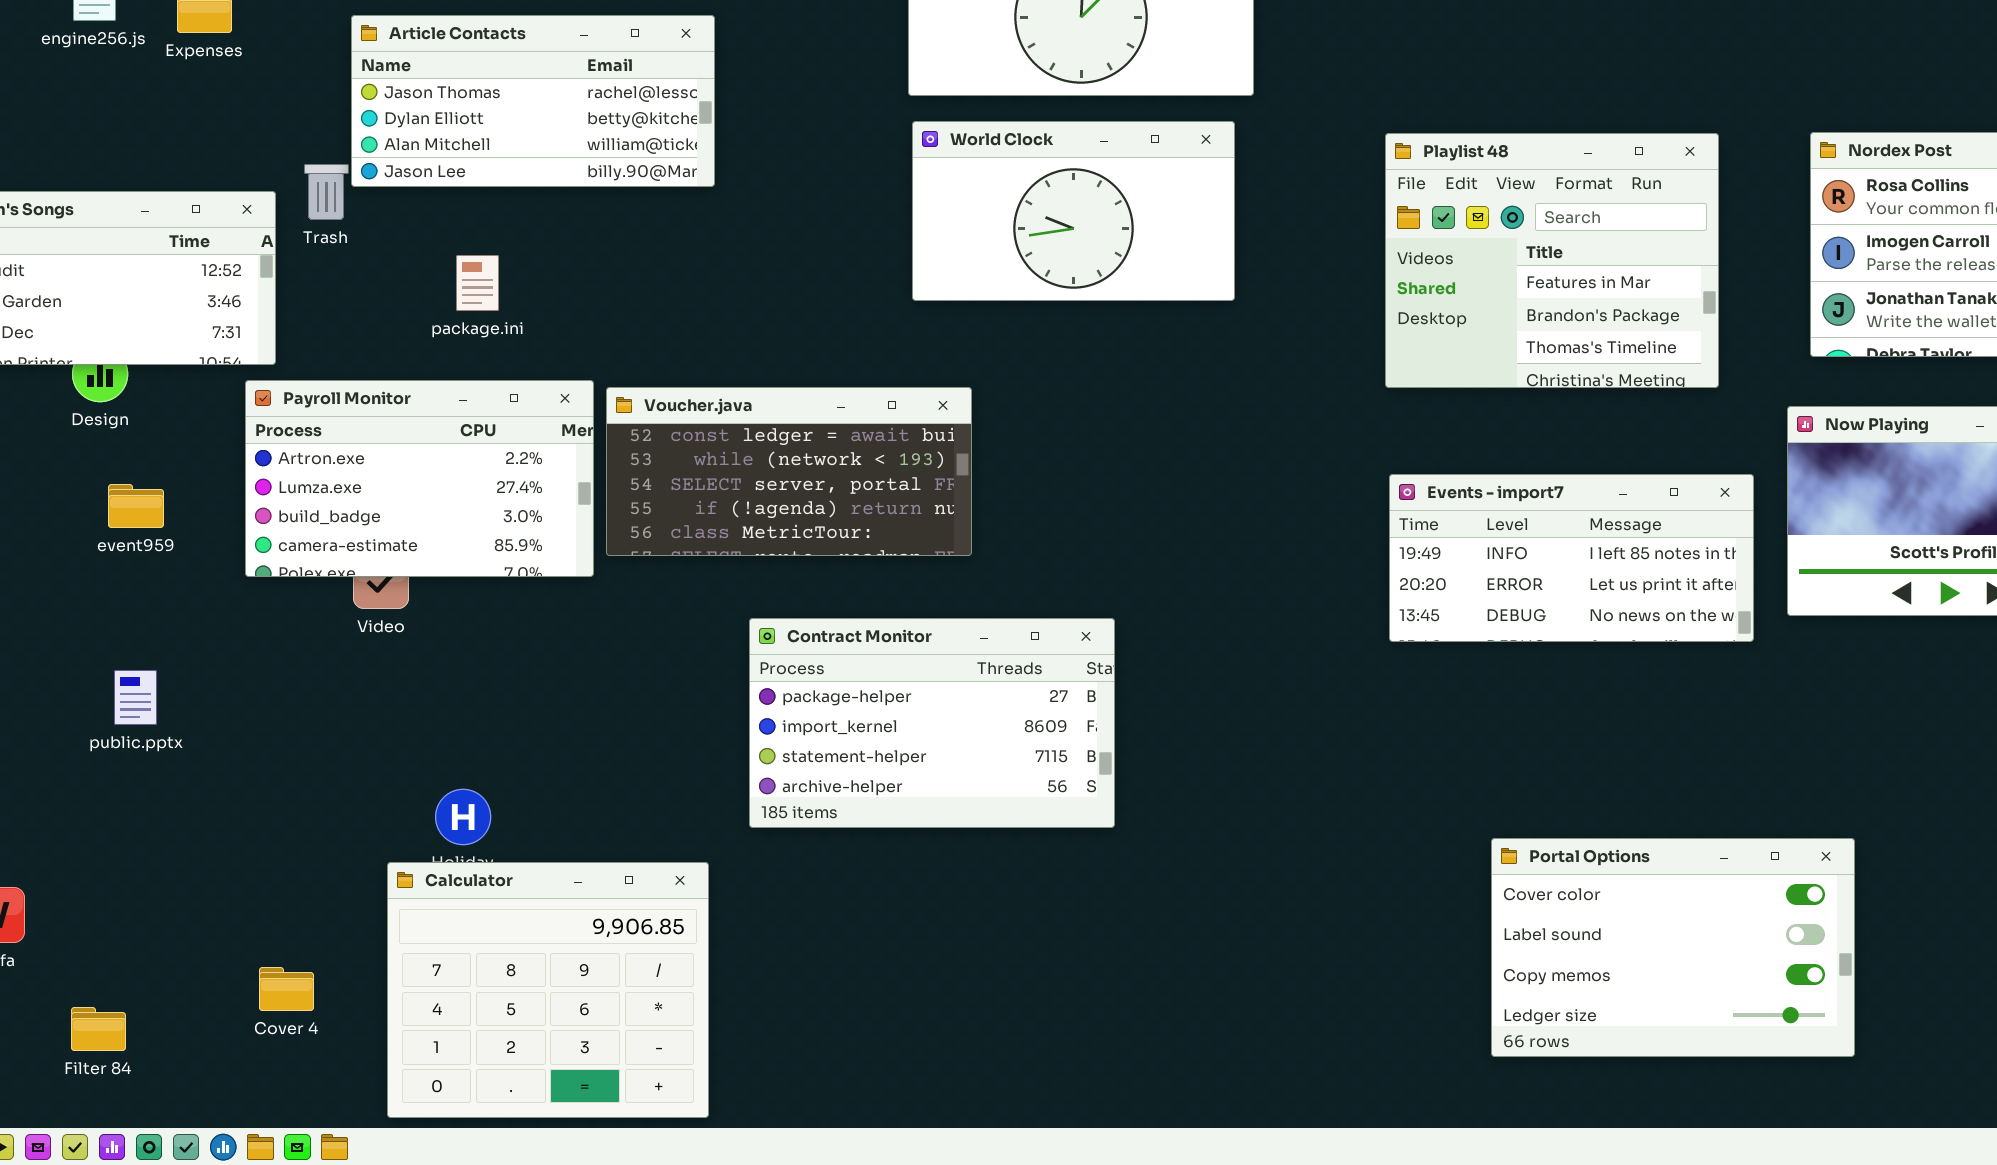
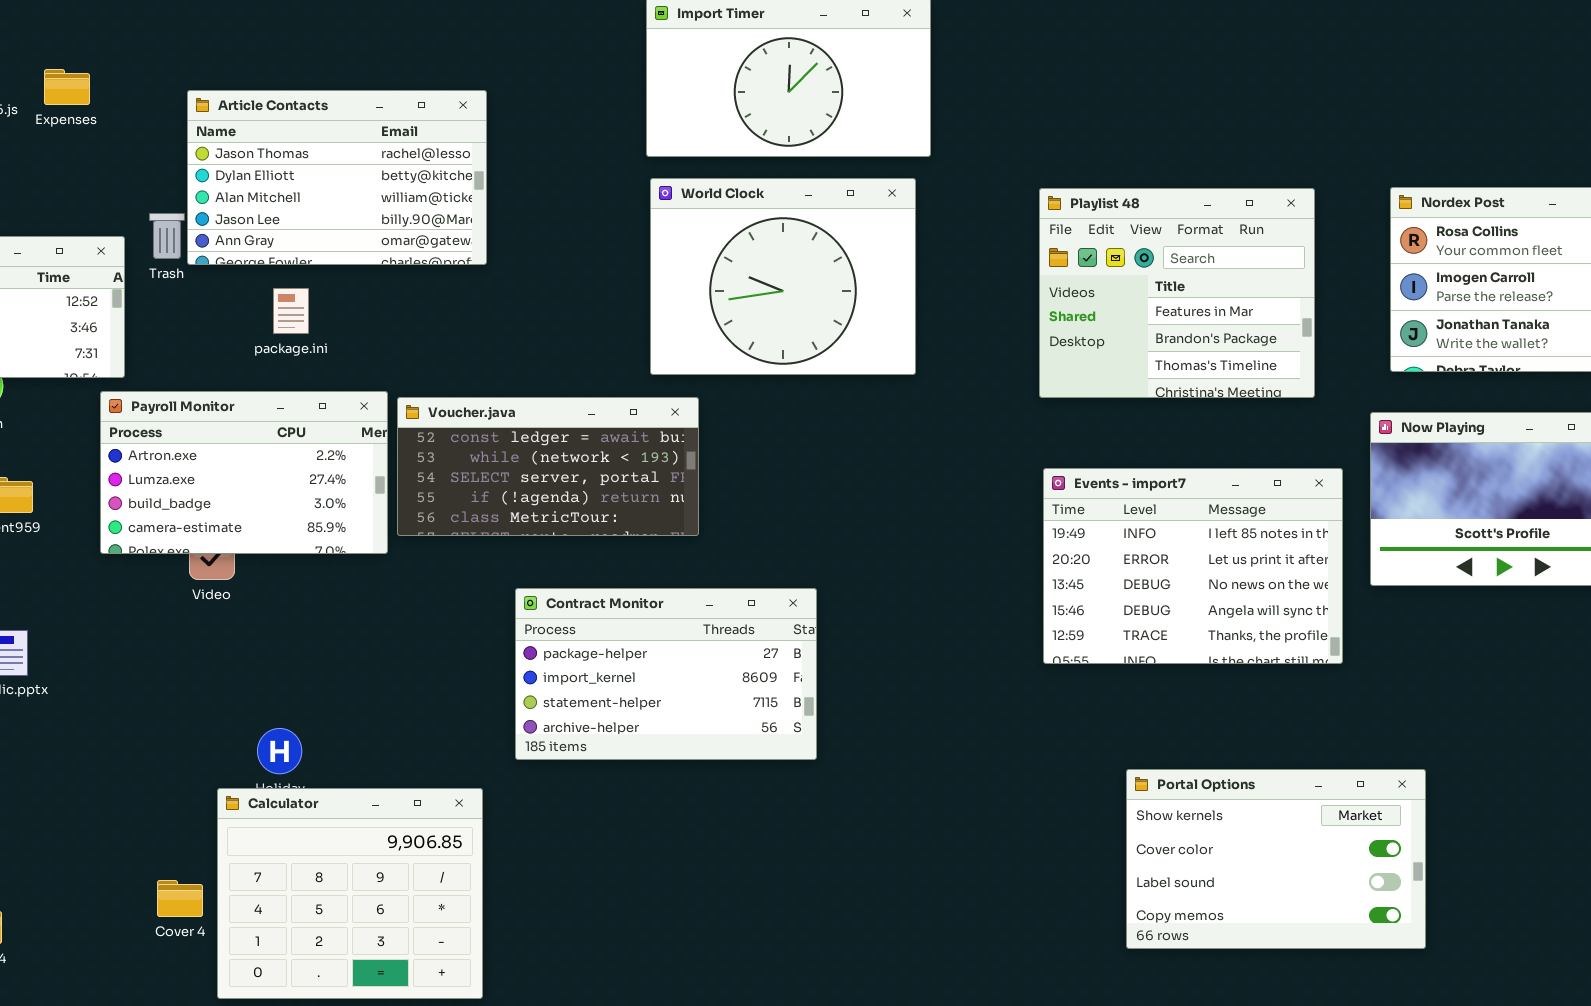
Article Contacts: [351,15,715,187] -> [187,90,487,265], resized
World Clock: [912,121,1235,301] -> [650,178,916,375], resized
Events - import7: [1389,474,1754,642] -> [1043,468,1343,664], resized
Portal Options: [1491,838,1855,1057] -> [1126,769,1426,949], scrolled up 1 row
Cover 4: [259,967,314,1011] -> [157,880,203,917], moved

